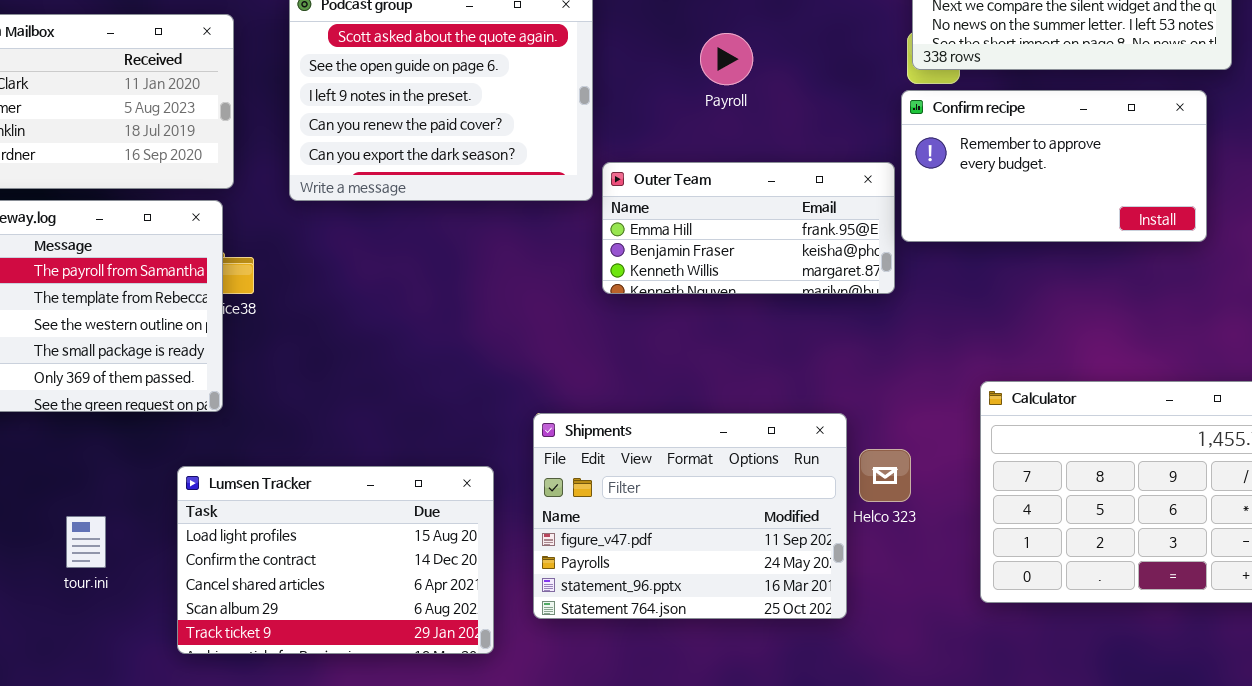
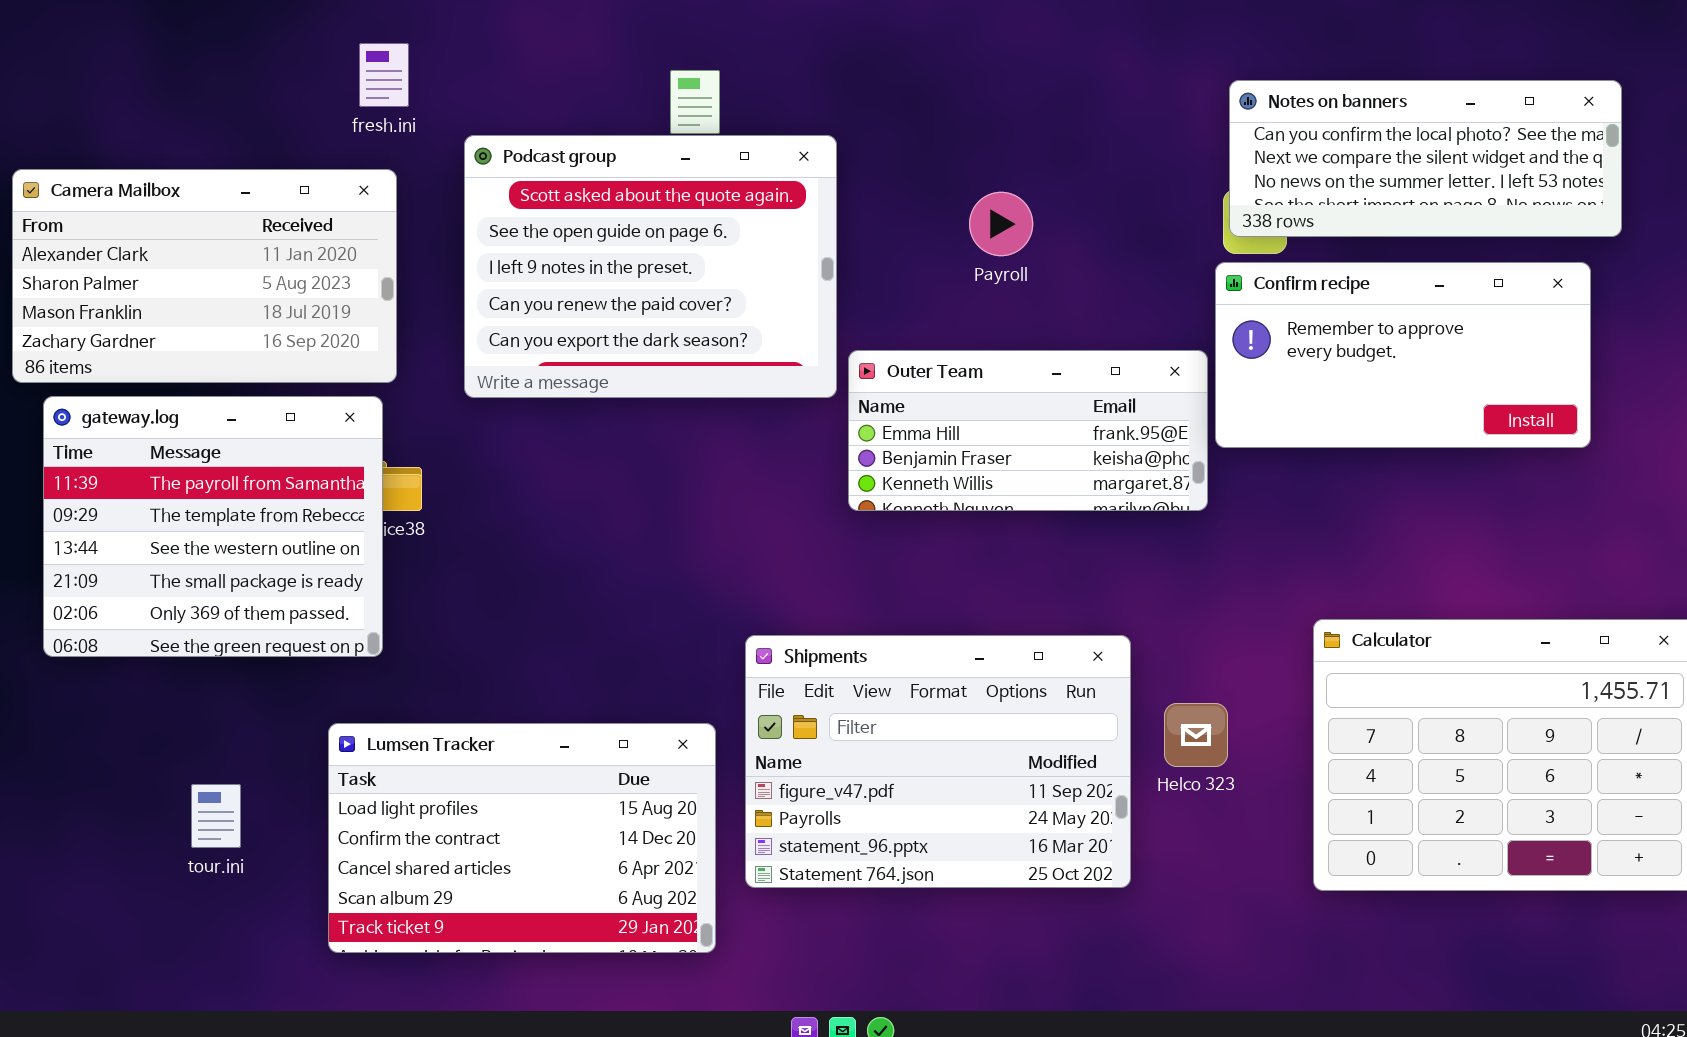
Shipments: [533,413,847,619] -> [745,635,1131,888], moved

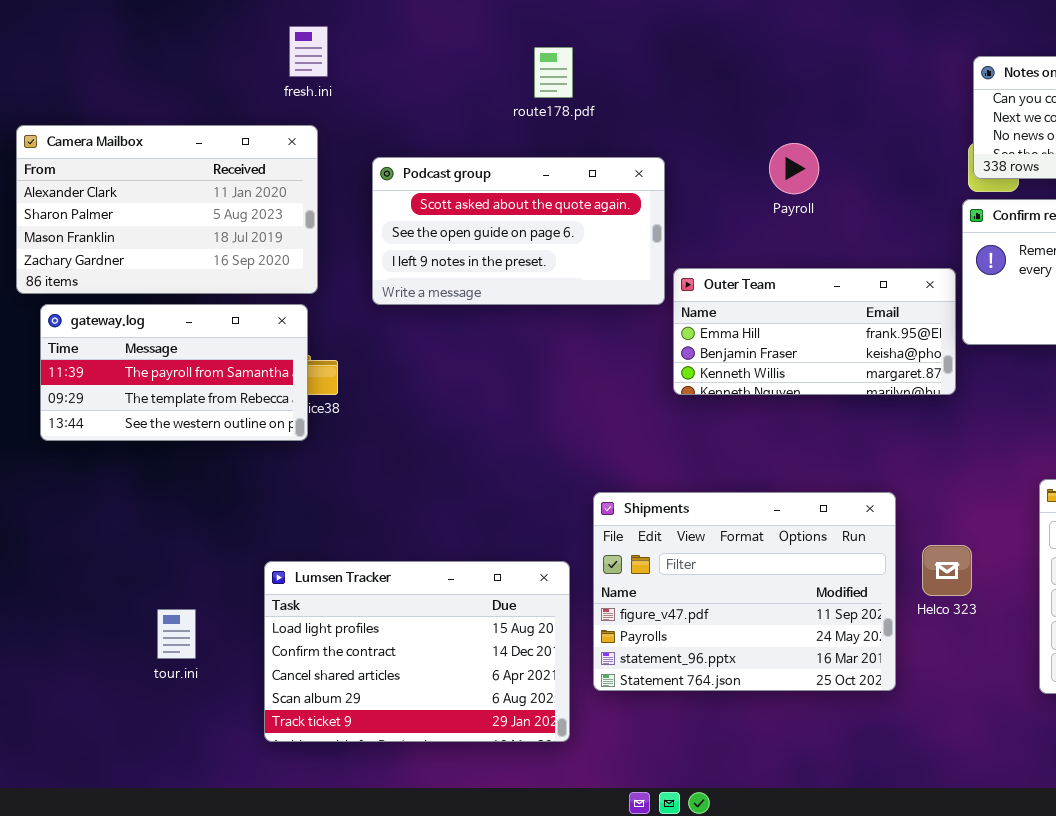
Podcast group: [464,135,837,398] -> [372,157,665,305], resized
gateway.log: [43,396,383,657] -> [40,304,308,441], resized

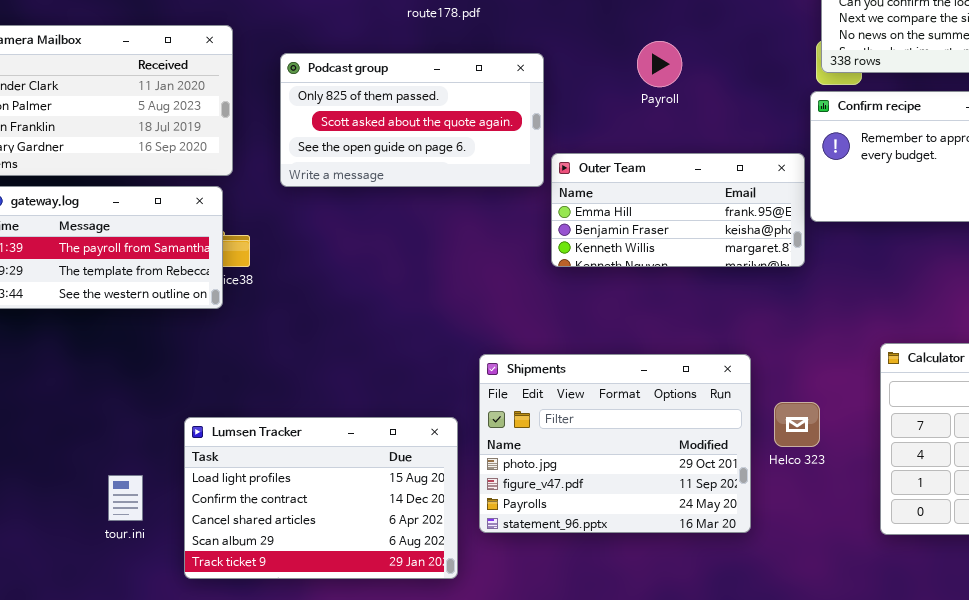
Podcast group: [372,157,665,305] -> [280,53,544,187], scrolled up 1 row
Shipments: [593,492,896,691] -> [479,354,751,533], scrolled up 1 row
tour.ini: [157,609,196,659] -> [108,475,143,521], moved

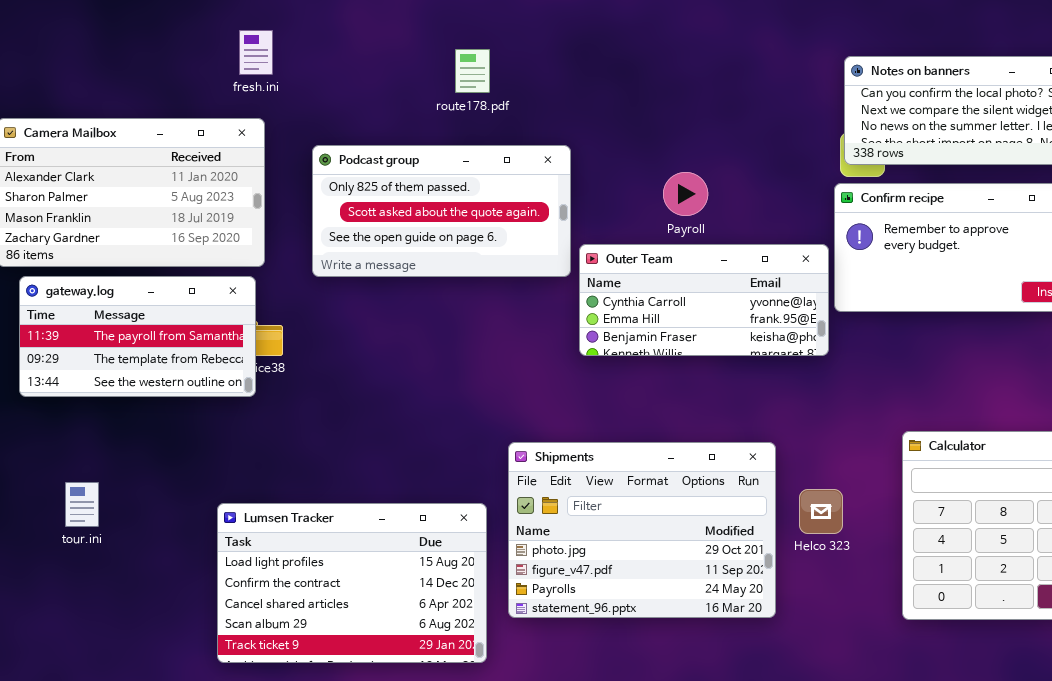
Payroll: [637,41,682,87] -> [663,172,708,216], moved
Outer Team: [551,153,805,267] -> [579,244,829,356], scrolled up 1 row
tour.ini: [108,475,143,521] -> [65,482,99,527], moved

